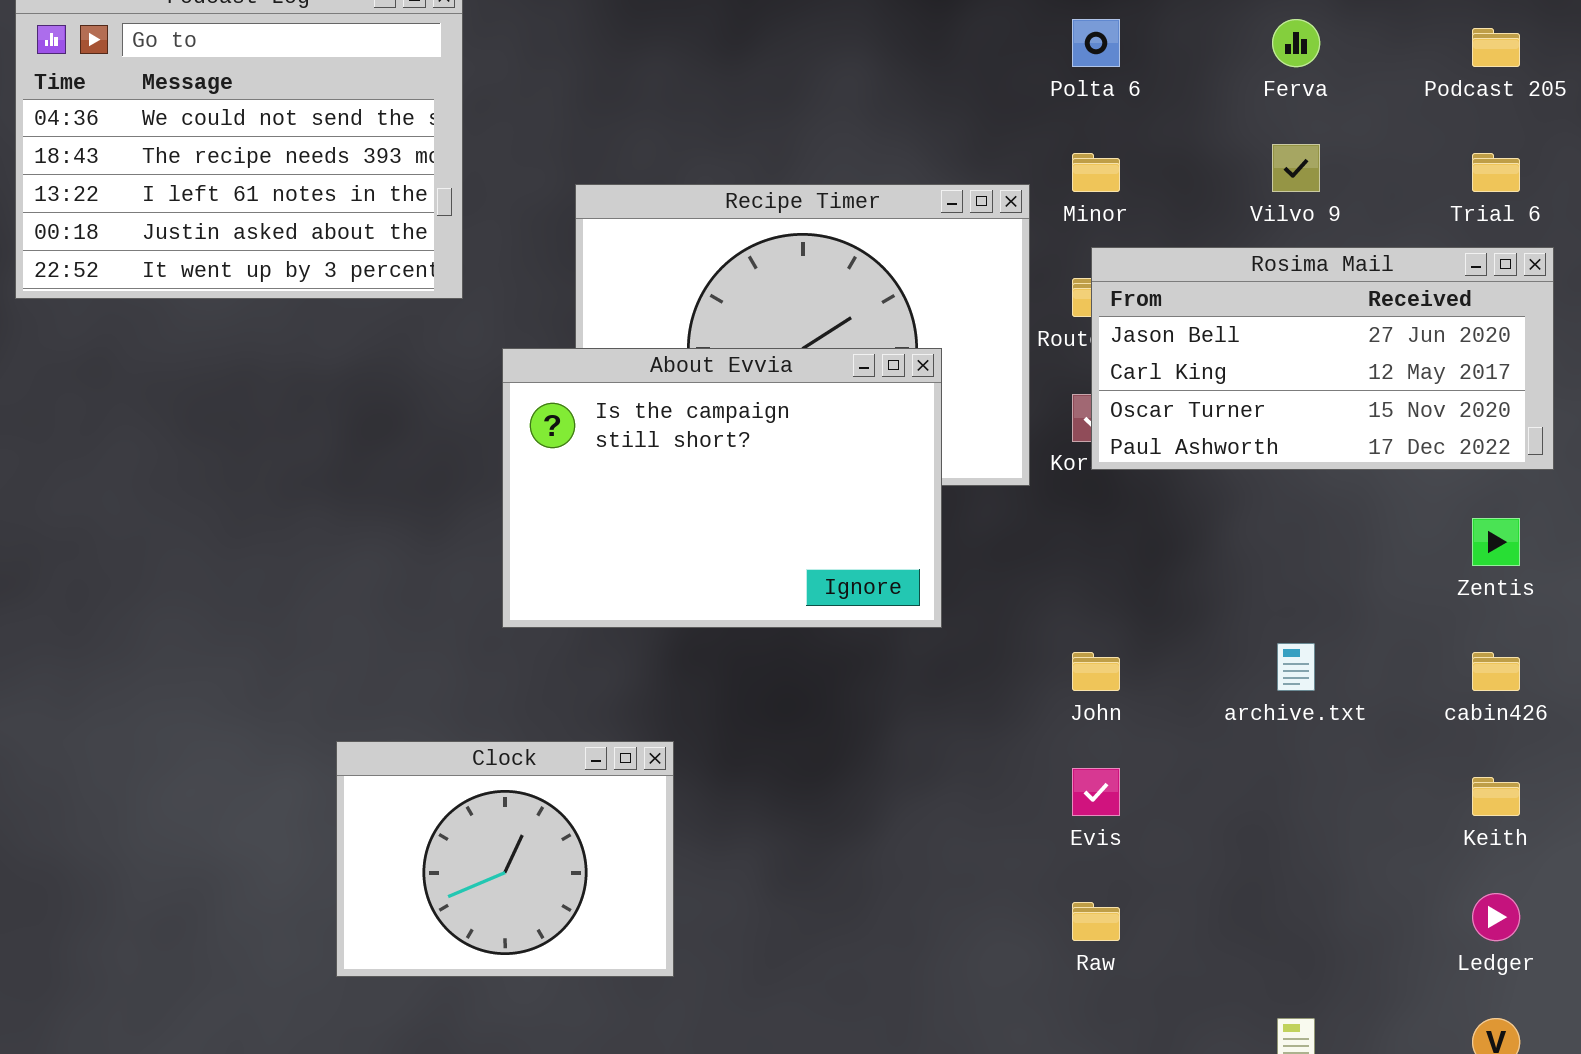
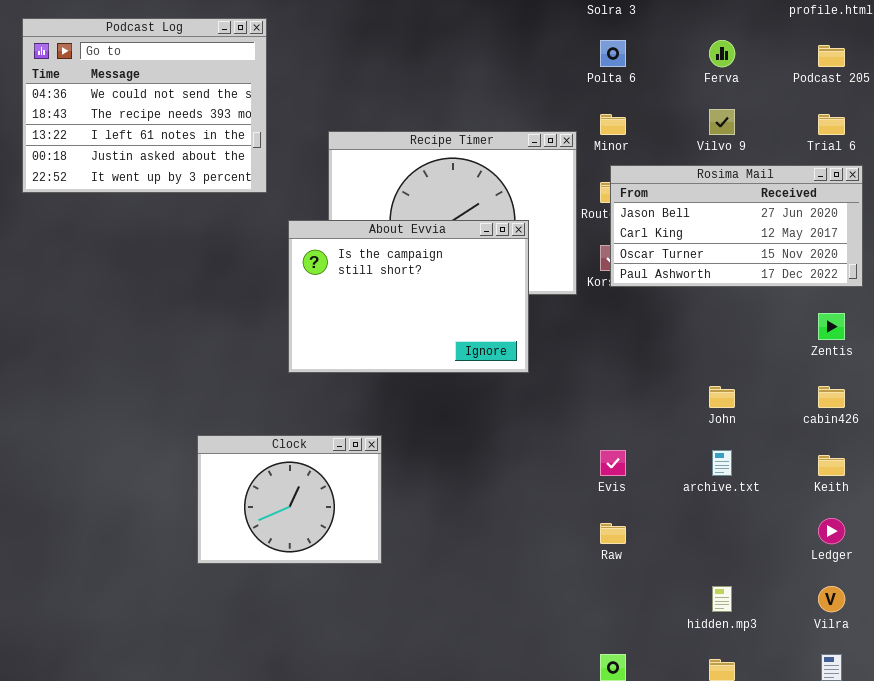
archive.txt: [1277,643,1315,691] -> [712,450,732,476], moved
John: [1072,652,1120,691] -> [709,386,735,408], moved

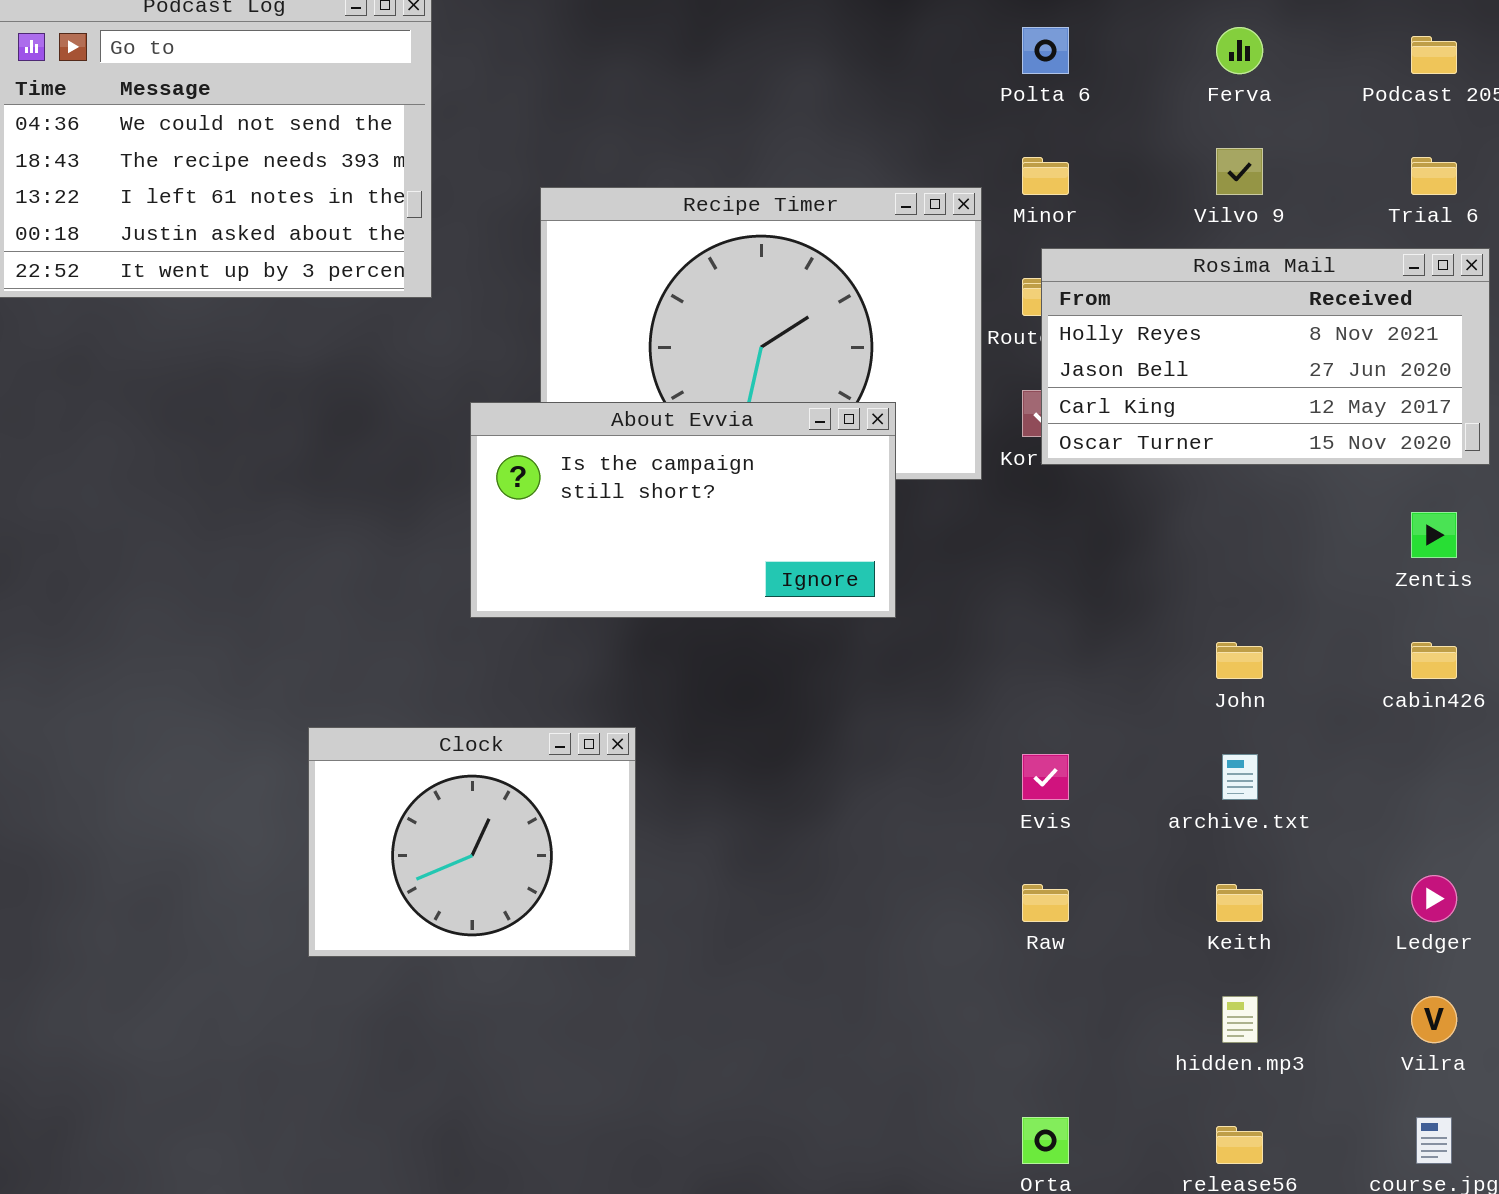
Rosima Mail: [610,165,863,287] -> [1041,248,1490,465], scrolled up 1 row
About Evvia: [288,220,529,373] -> [470,402,896,618], resized
Keith: [818,455,845,476] -> [1216,884,1263,922], moved

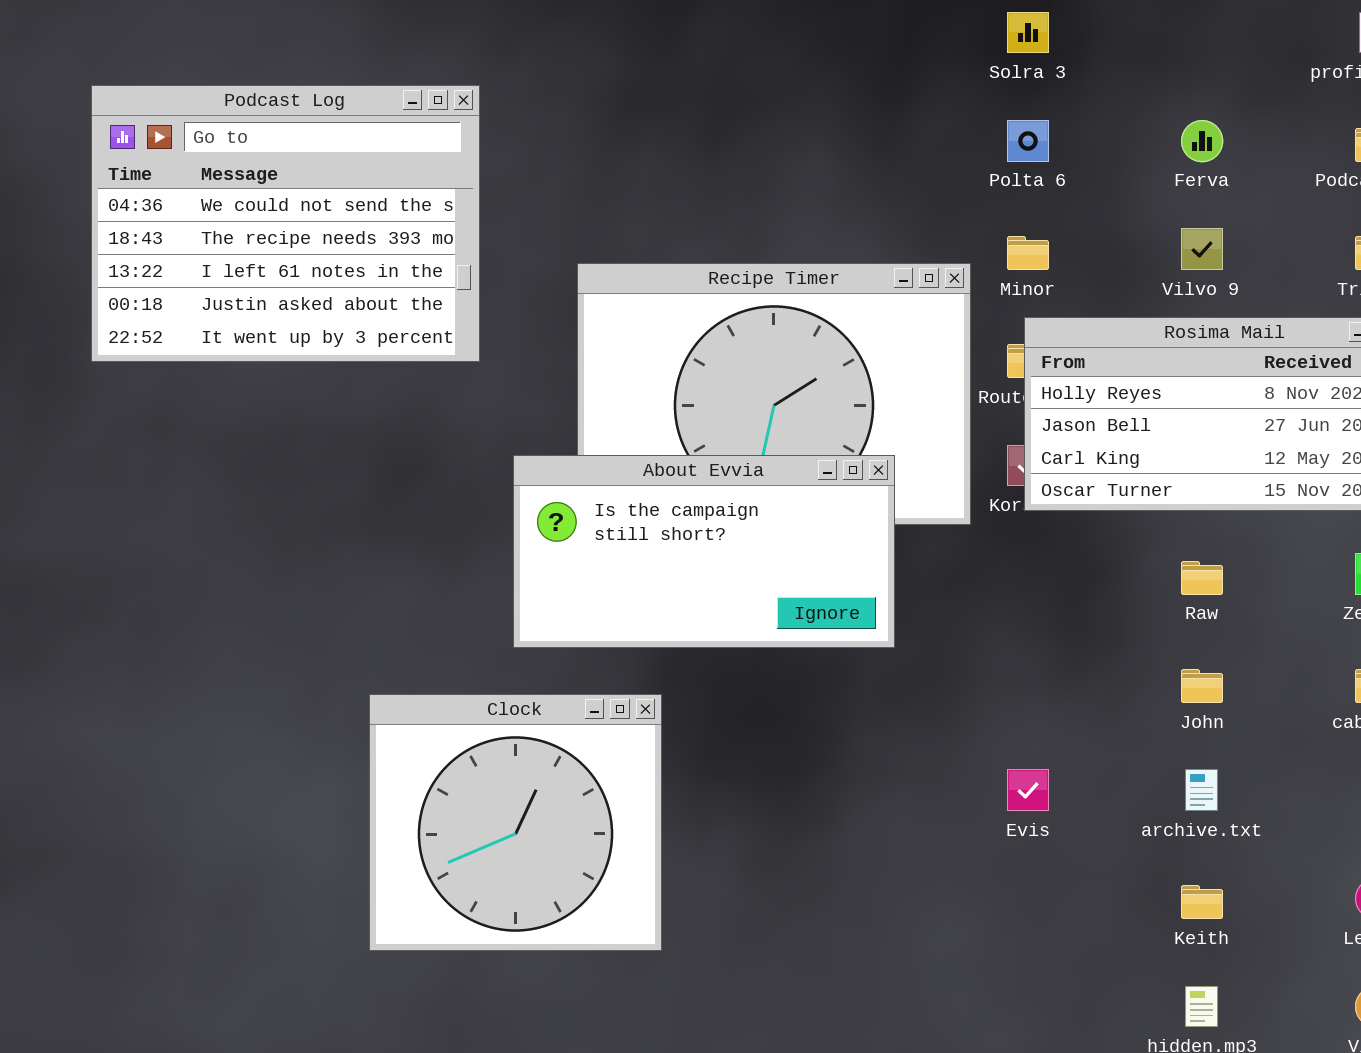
Clock: [308,727,636,957] -> [369,694,662,951], resized
Raw: [1022,884,1069,922] -> [1181,561,1223,595], moved

